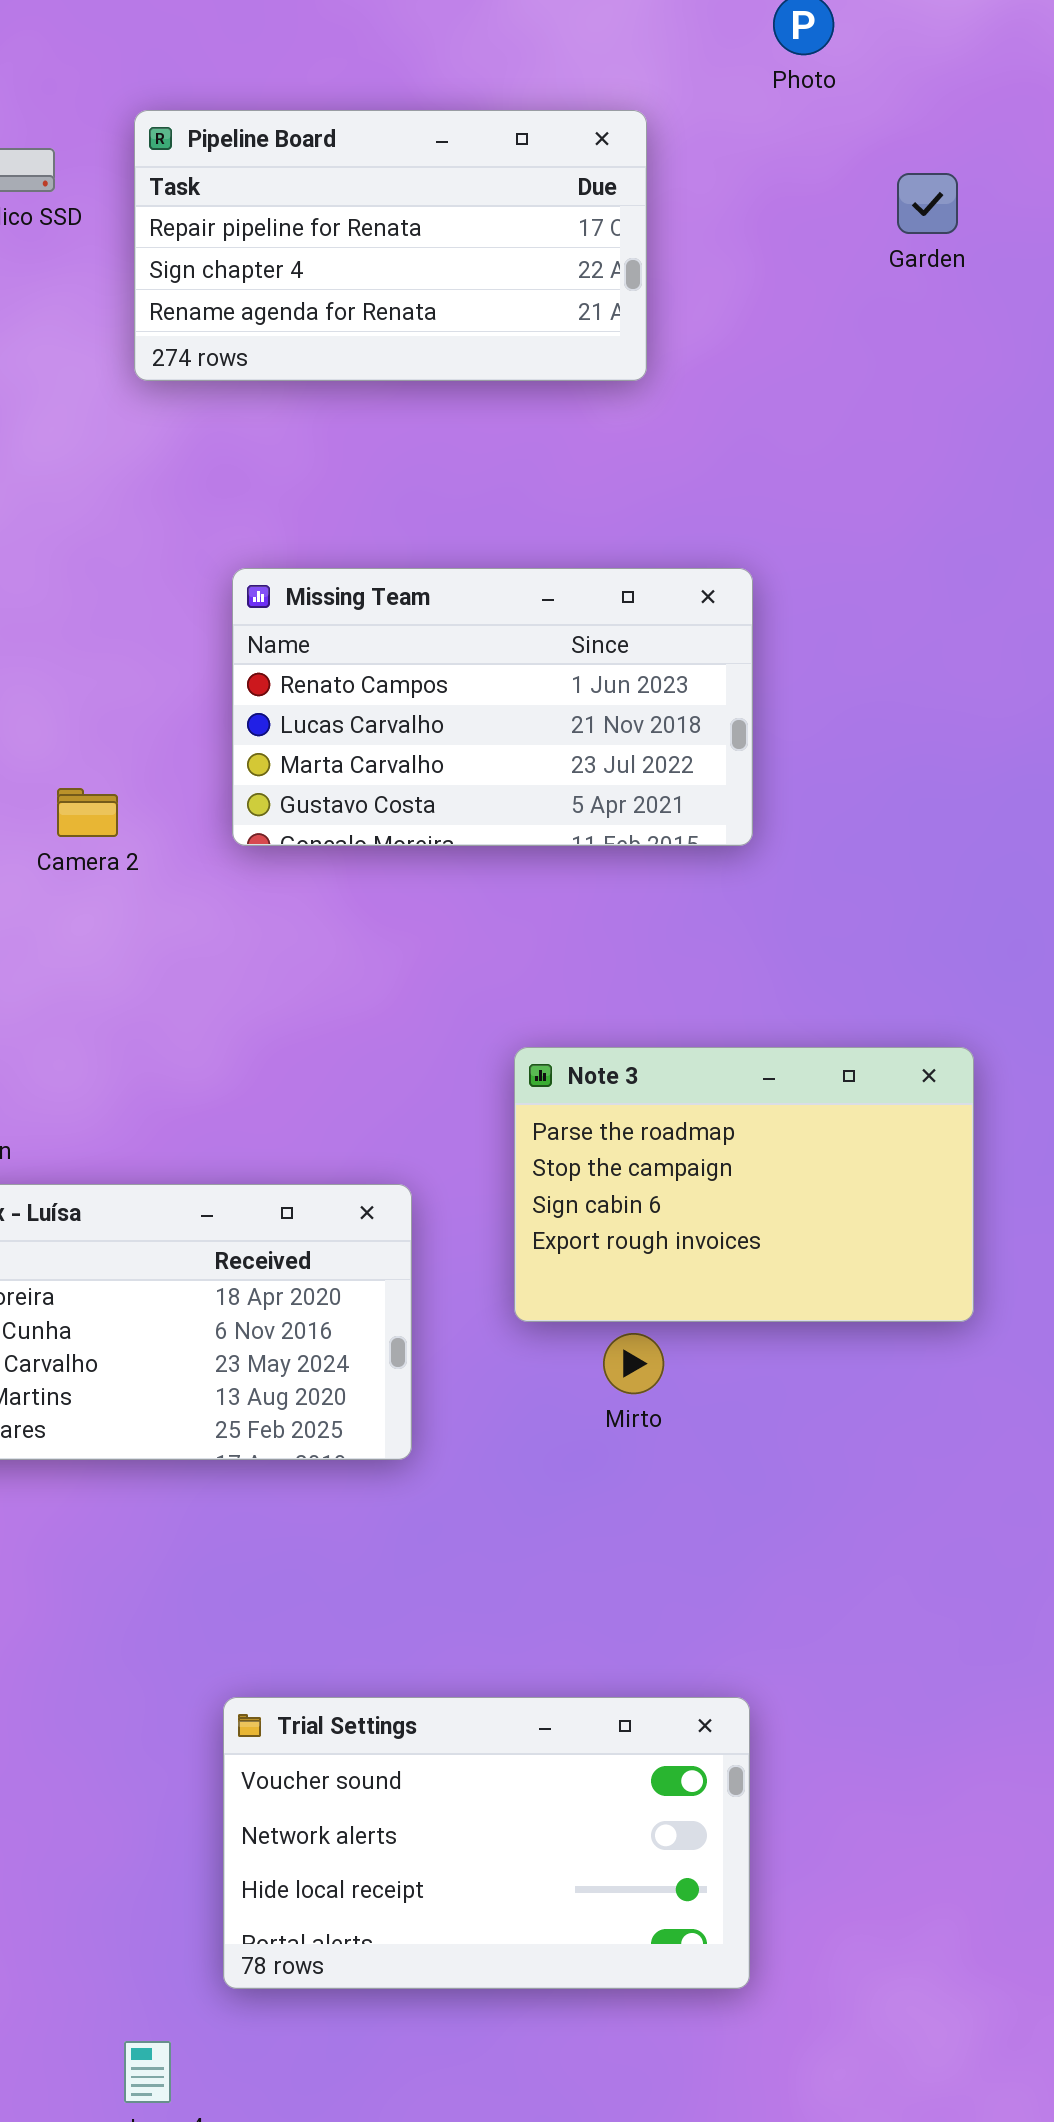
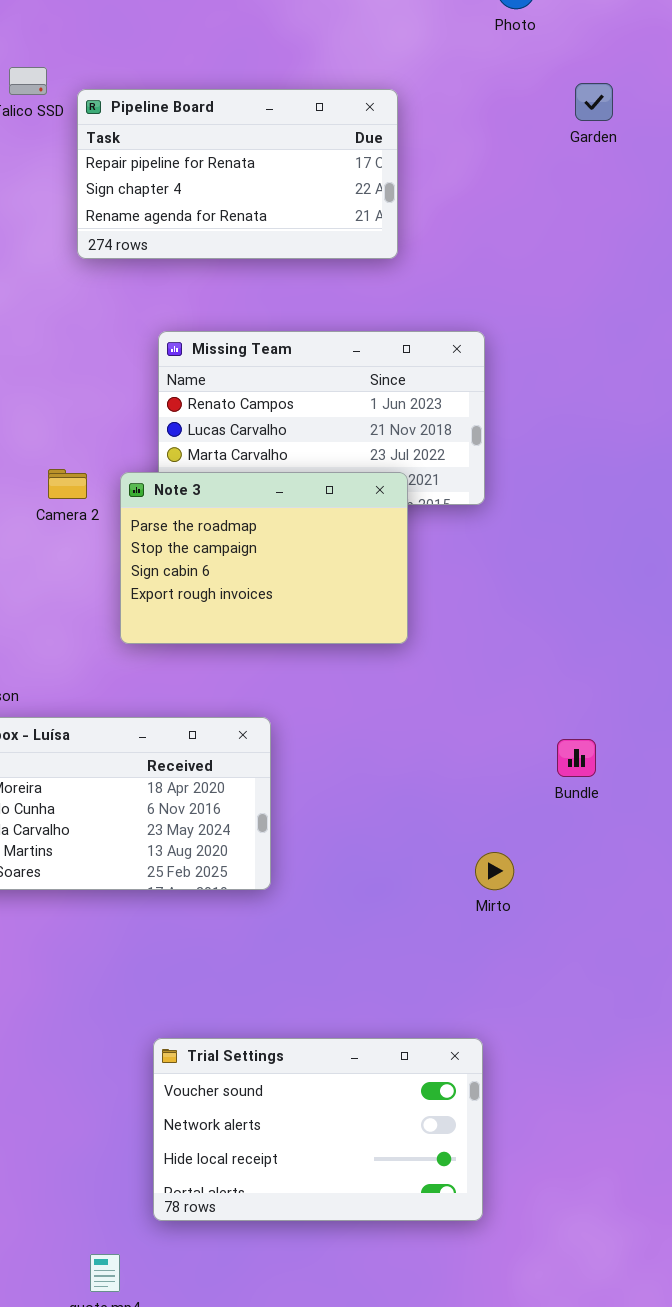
Pipeline Board: [134,110,647,381] -> [77,89,398,259], moved
Note 3: [514,1047,974,1322] -> [120,472,408,644], moved
Mirto: [603,1333,664,1394] -> [475,852,514,890], moved

